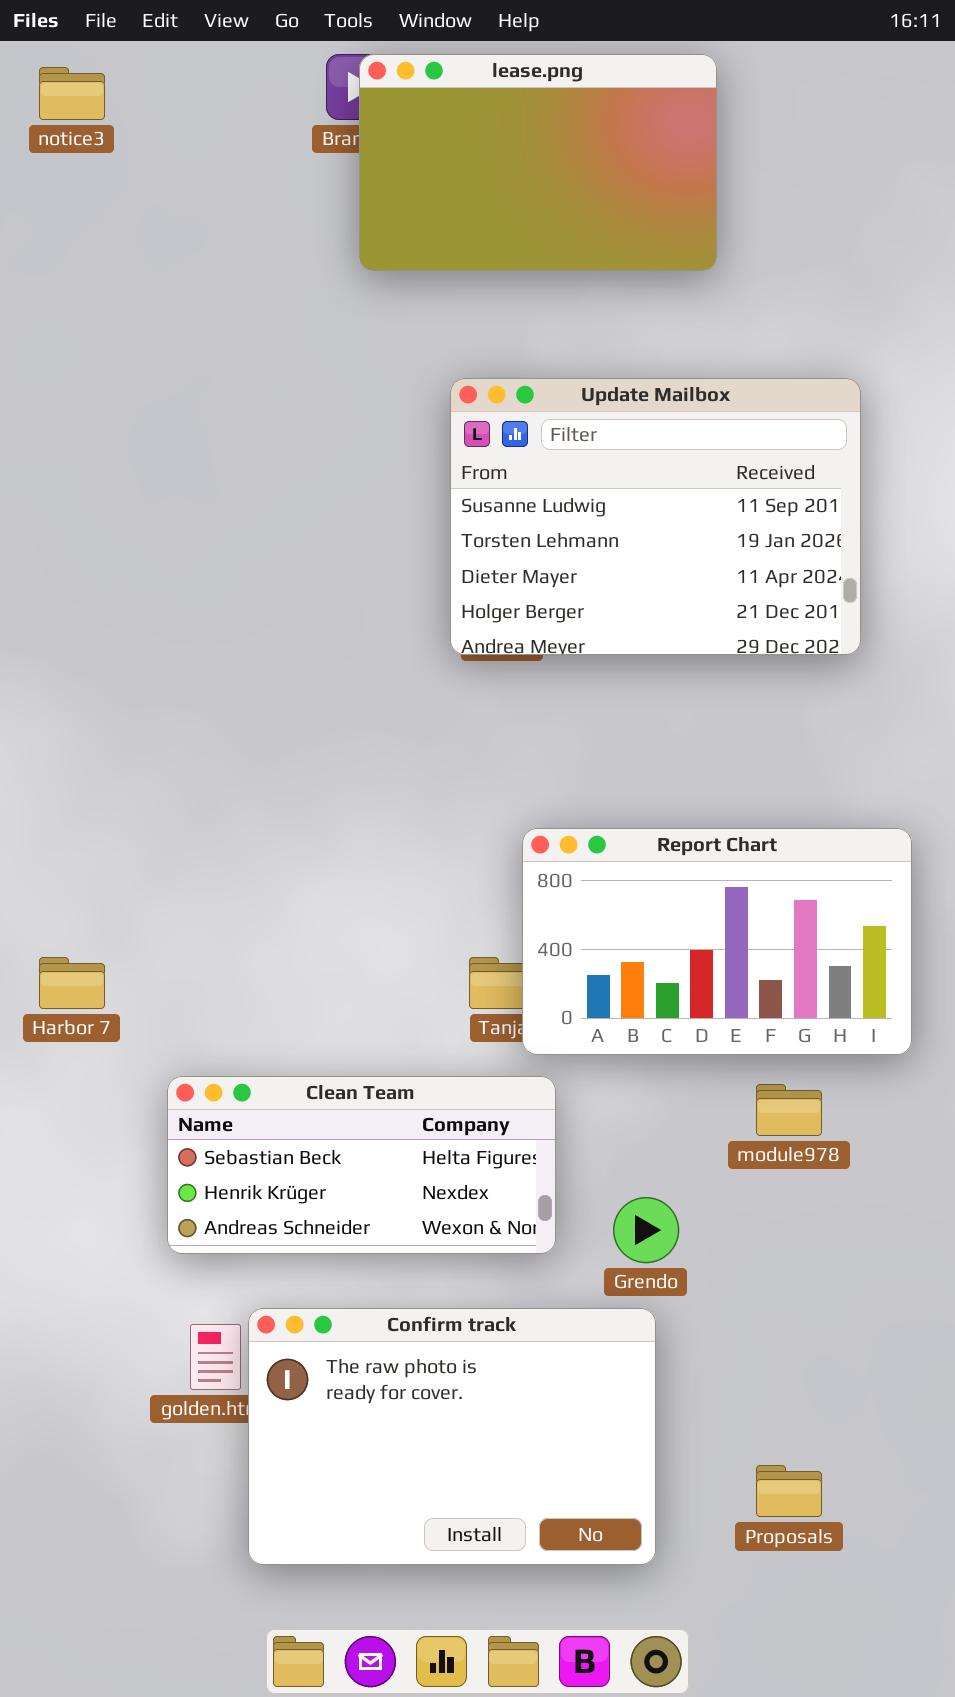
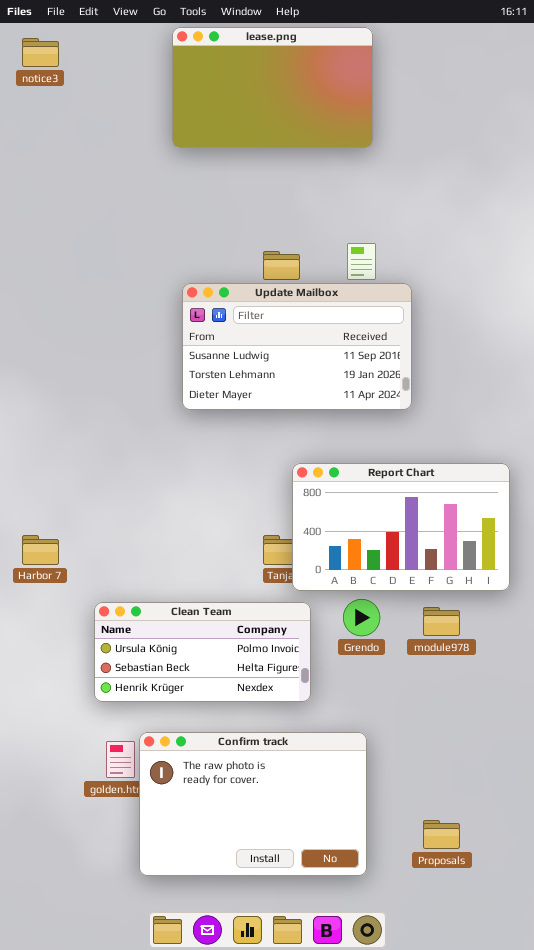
lease.png: [359,54,717,271] -> [172,27,373,148], moved
Update Mailbox: [450,378,861,655] -> [182,283,412,410], moved, resized
Clean Team: [167,1076,556,1254] -> [94,602,311,702], scrolled up 1 row
Grendo: [613,1197,679,1263] -> [343,599,380,636], moved

